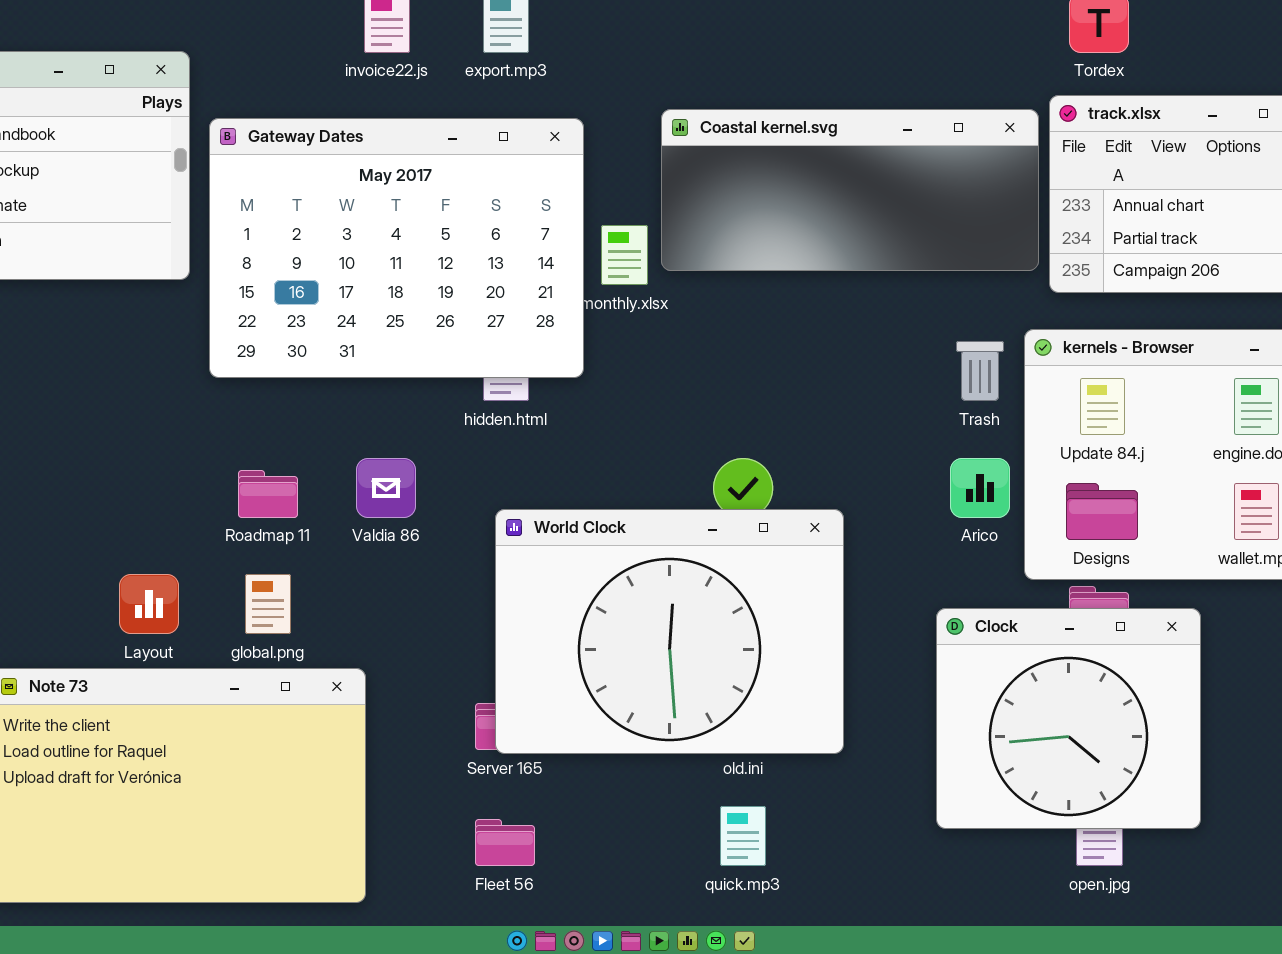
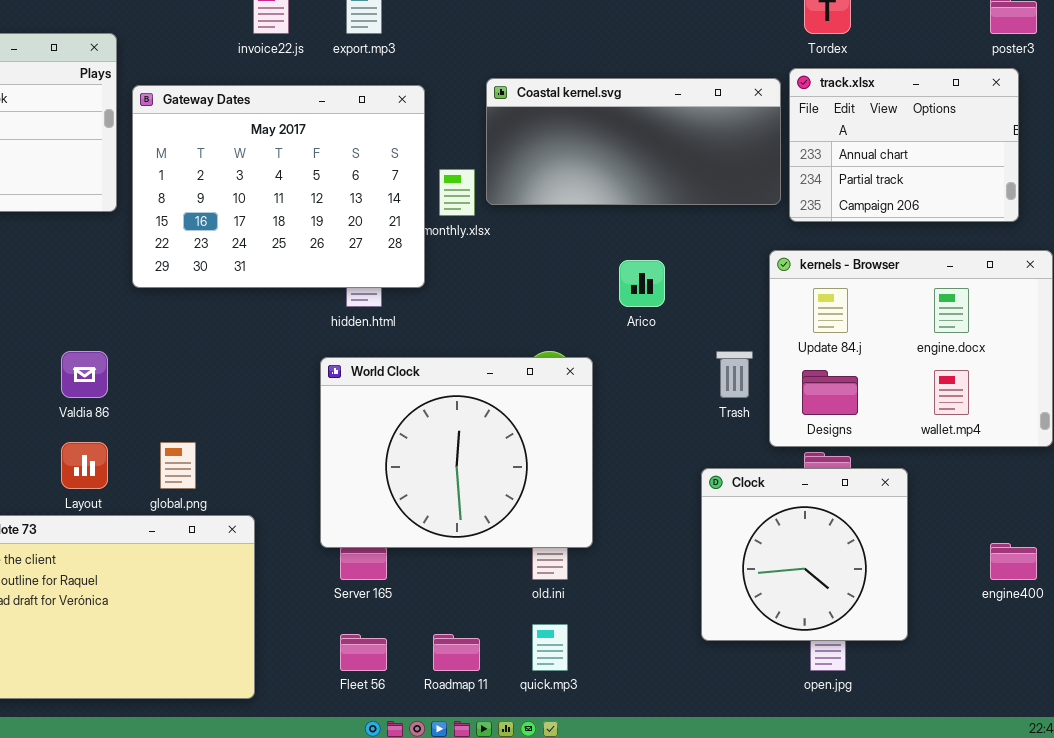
Trash: [956,341,1004,401] -> [716,351,753,398], moved
Valdia 86: [356,458,416,518] -> [61,351,108,398], moved
Arico: [950,458,1010,518] -> [619,260,665,307], moved
Roadmap 11: [238,470,298,518] -> [433,634,480,671], moved
World Clock: [495,509,844,754] -> [320,357,593,548], moved

